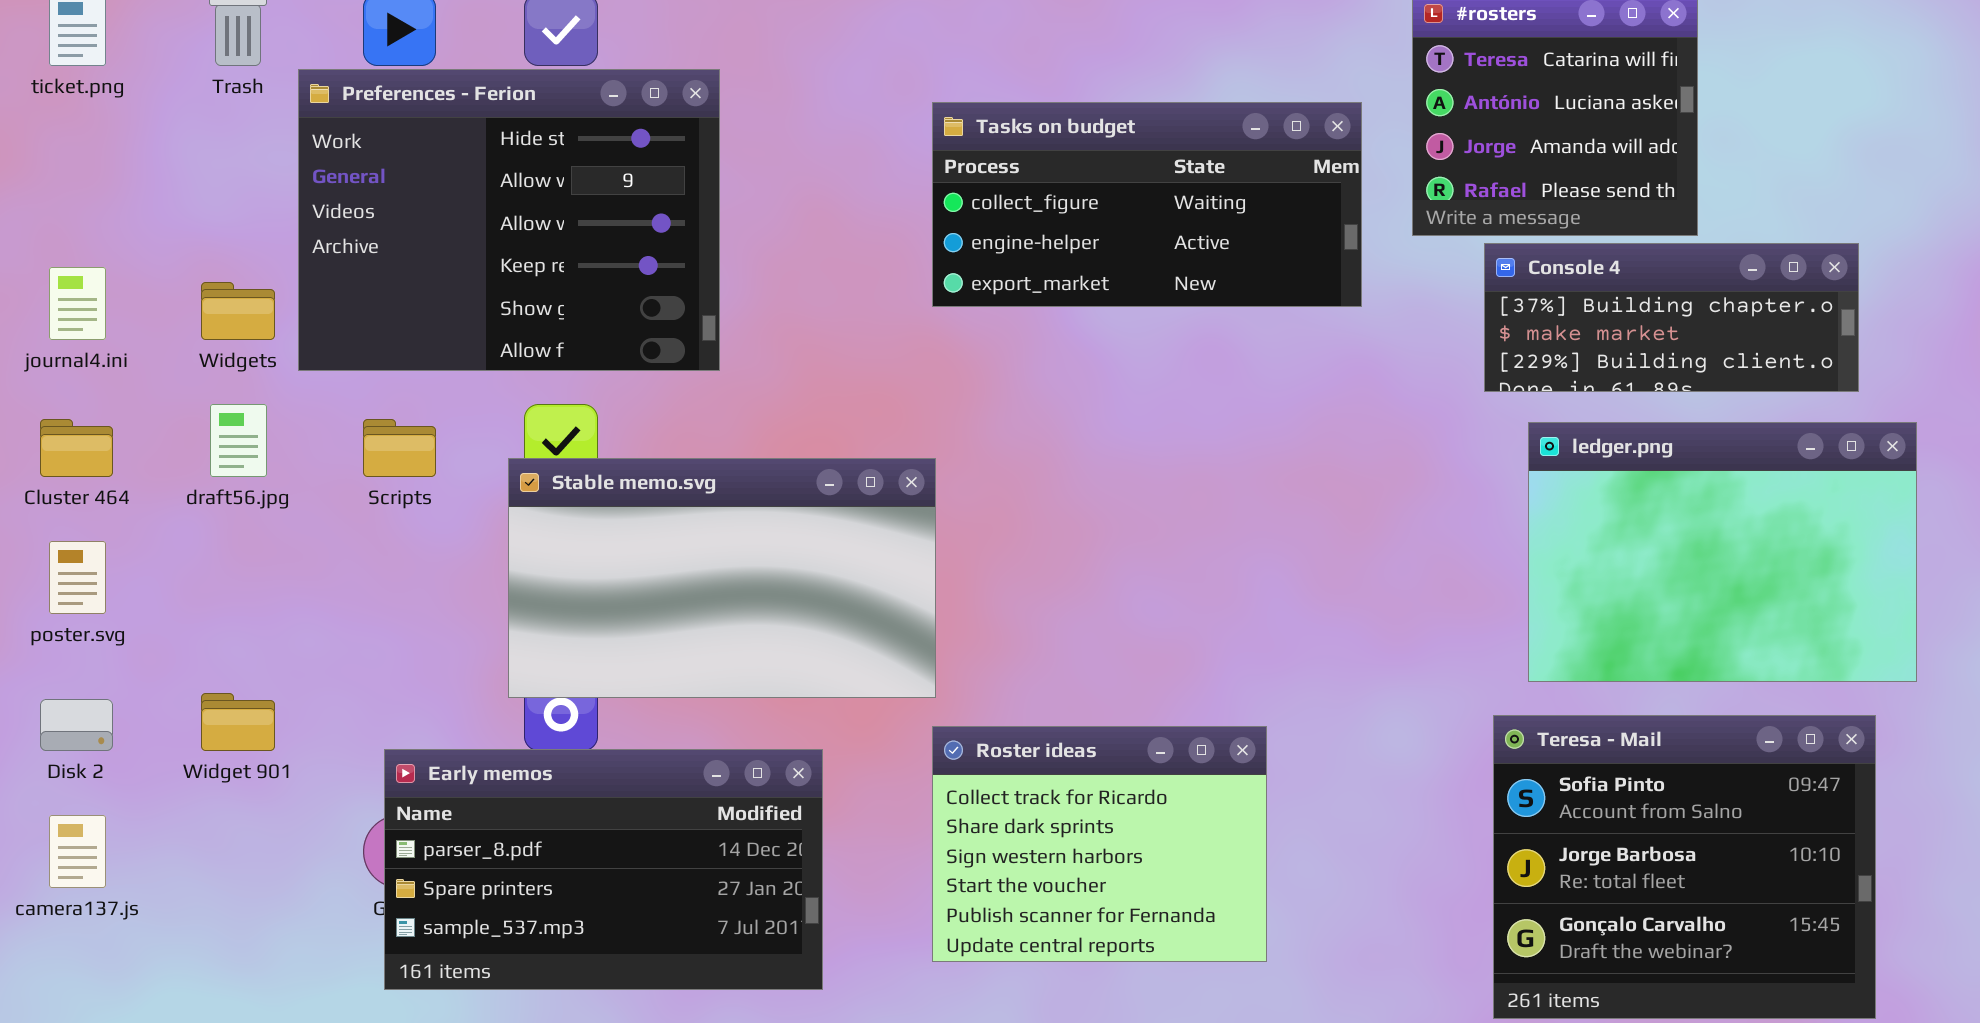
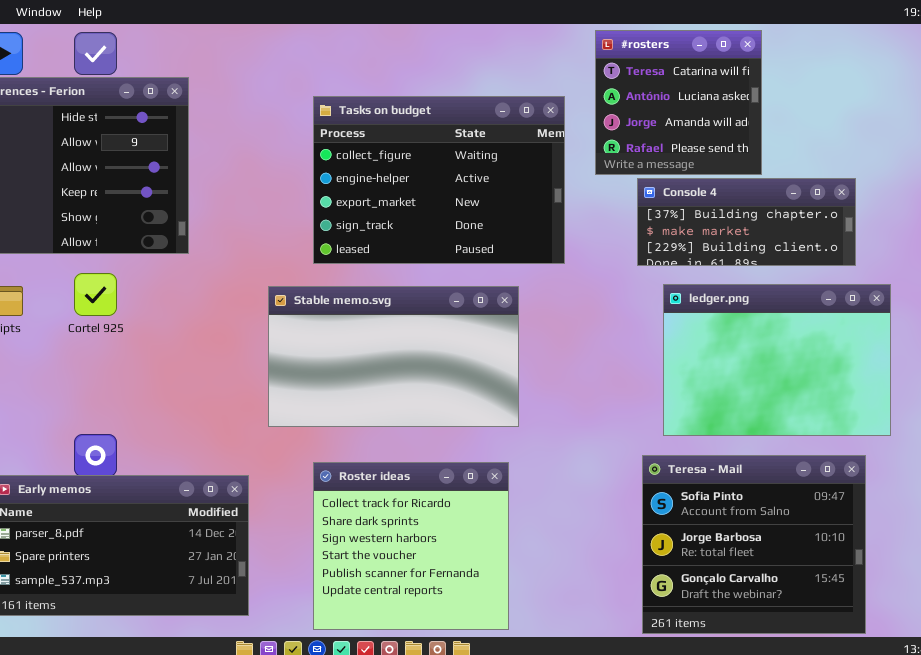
Tasks on budget: [932,102,1362,307] -> [313,96,565,264], resized
Stable memo.svg: [508,458,936,698] -> [268,286,519,427], moved
Roster ideas: [932,726,1267,962] -> [313,462,509,630], resized

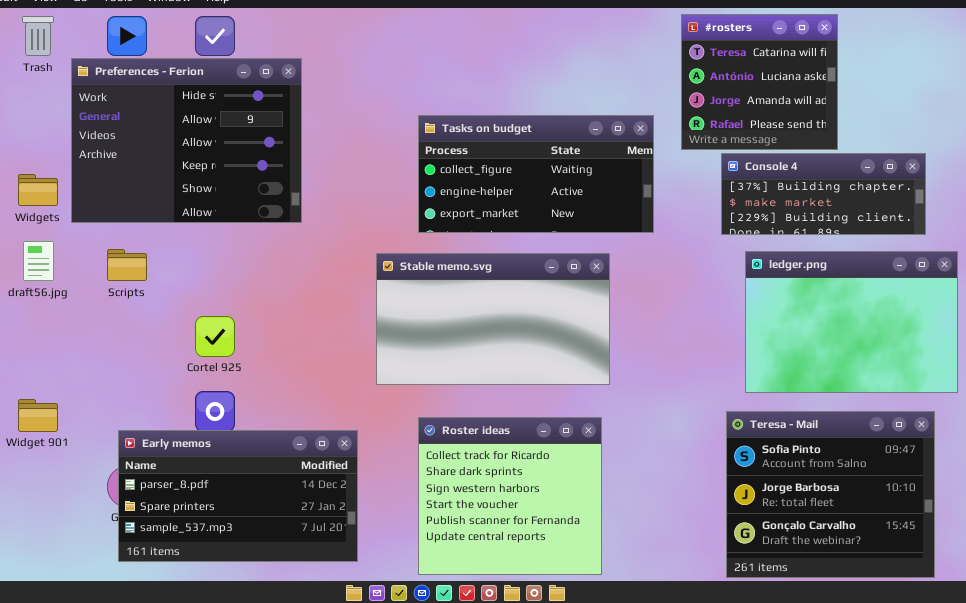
Tasks on budget: [313,96,565,264] -> [418,115,654,233], resized
Cortel 925: [74,273,117,316] -> [195,316,235,357], moved

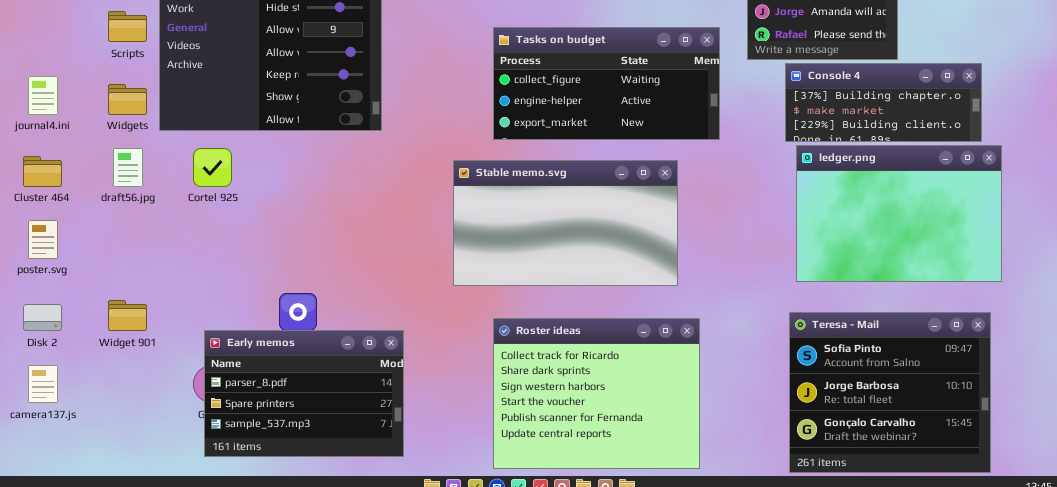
Scripts: [107,249,147,281] -> [108,11,147,42], moved
ledger.png: [745,251,958,393] -> [796,145,1002,282], moved
Cortel 925: [195,316,235,357] -> [193,148,232,187], moved
Roster ideas: [418,417,602,575] -> [493,318,700,469], resized
Early memos: [118,430,358,562] -> [204,330,404,457], resized

